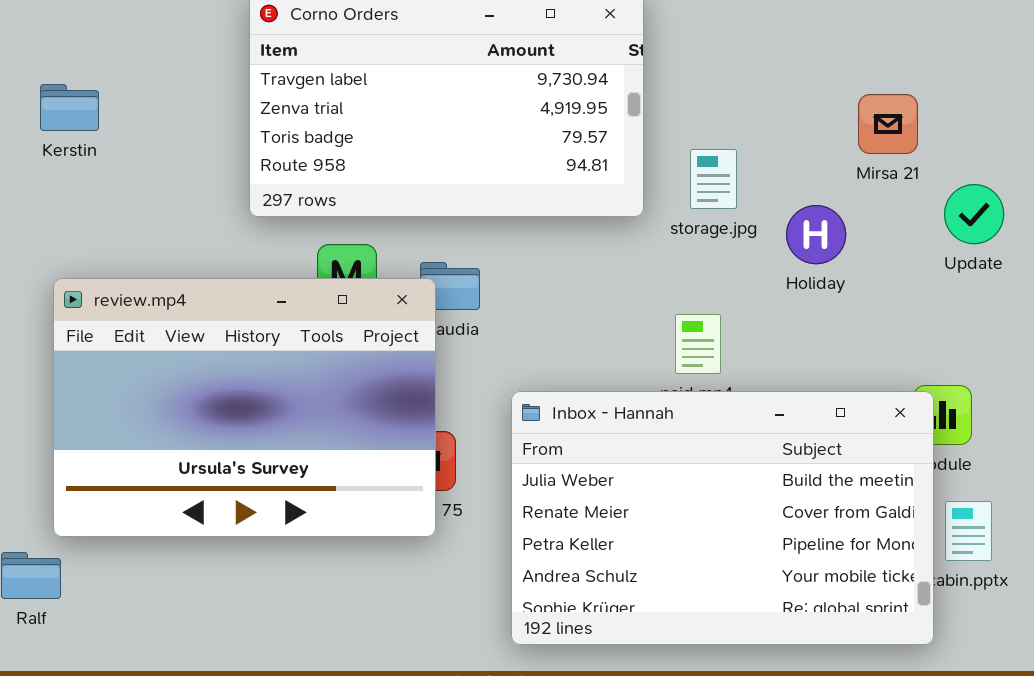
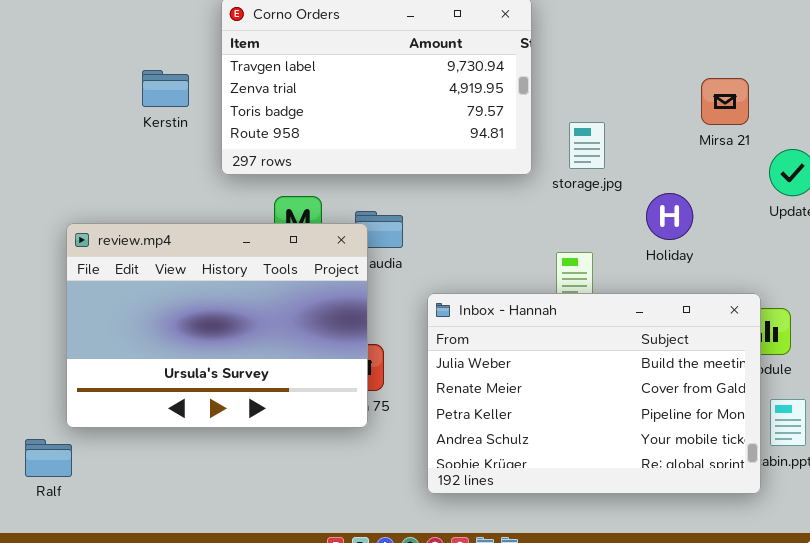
Kerstin: [40,84,99,131] -> [142,70,189,107], moved
Holiday: [786,205,846,264] -> [646,193,693,240], moved
Inbox - Hannah: [511,391,934,645] -> [427,293,761,494], moved

